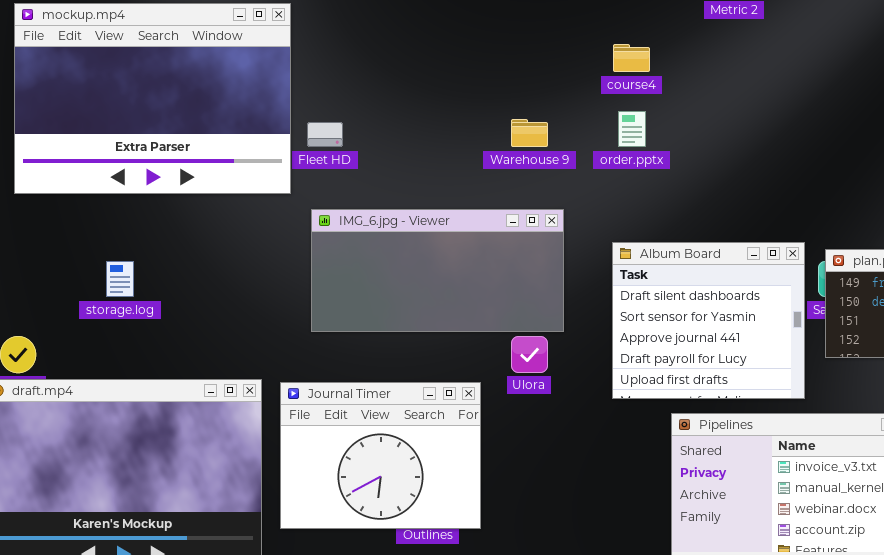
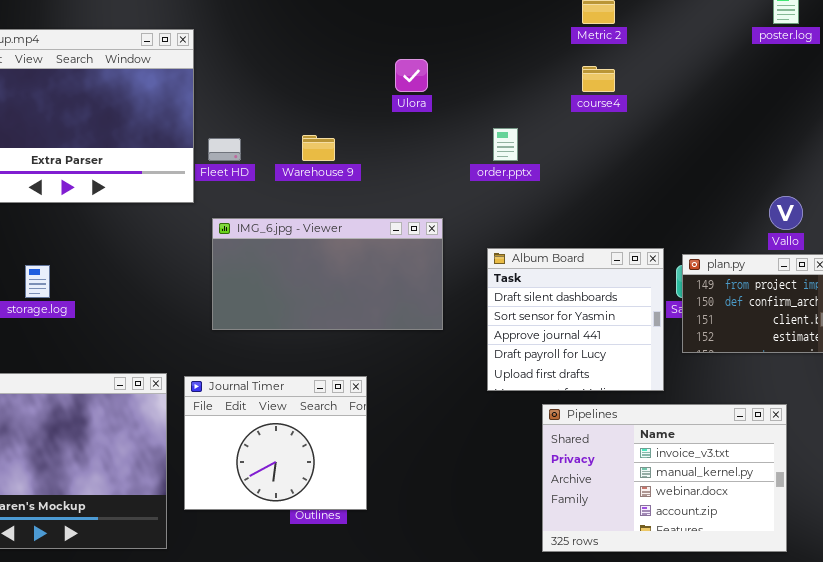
course4: [613,44,650,72] -> [582,66,615,92], moved
Warehouse 9: [511,119,548,147] -> [302,135,335,161], moved
Ulora: [511,336,548,373] -> [395,59,428,92], moved

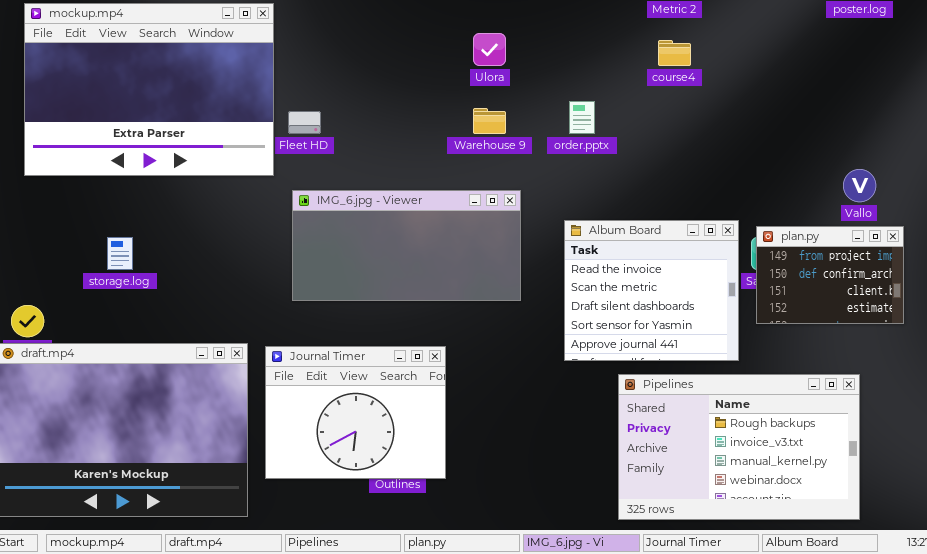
Warehouse 9: [302,135,335,161] -> [473,108,506,134], moved
Album Board: [487,248,664,391] -> [564,220,739,361], scrolled up 2 rows
Pipelines: [542,404,787,552] -> [618,374,860,520], scrolled up 1 row

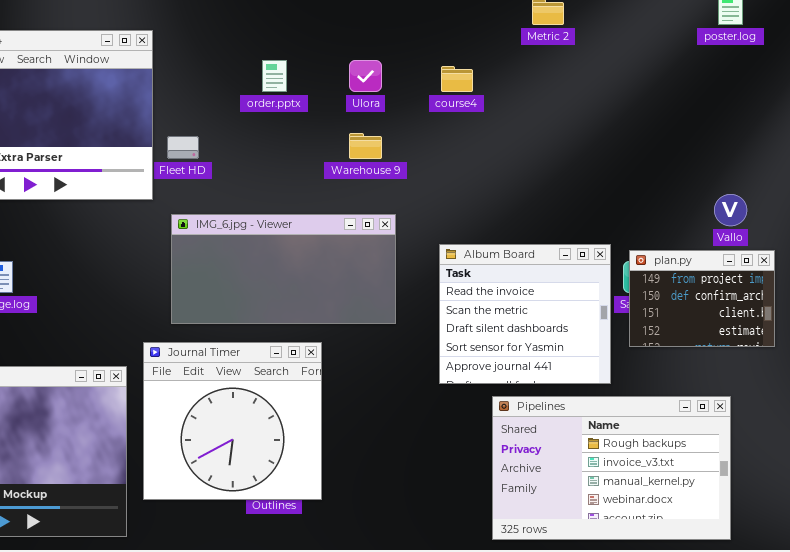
course4: [658,40,691,66] -> [441,66,473,92], moved
order.pptx: [569,101,595,134] -> [262,60,287,92], moved
Journal Timer: [265,346,446,479] -> [143,342,322,500], resized

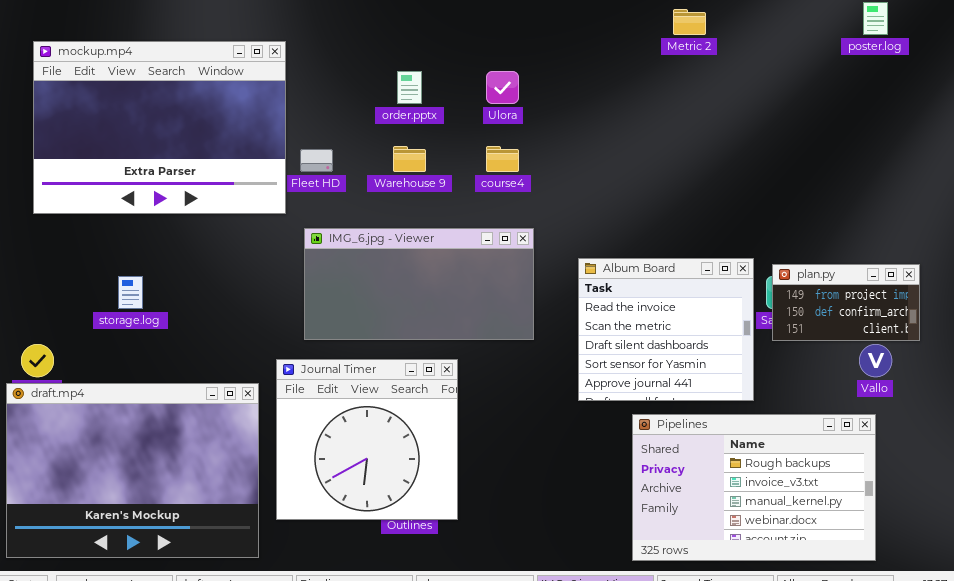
course4: [441,66,473,92] -> [486,146,519,172], moved
Warehouse 9: [349,133,382,159] -> [393,146,426,172], moved
Vallo: [714,194,747,226] -> [859,344,892,377], moved
plan.py: [629,250,775,347] -> [772,264,920,341], resized

